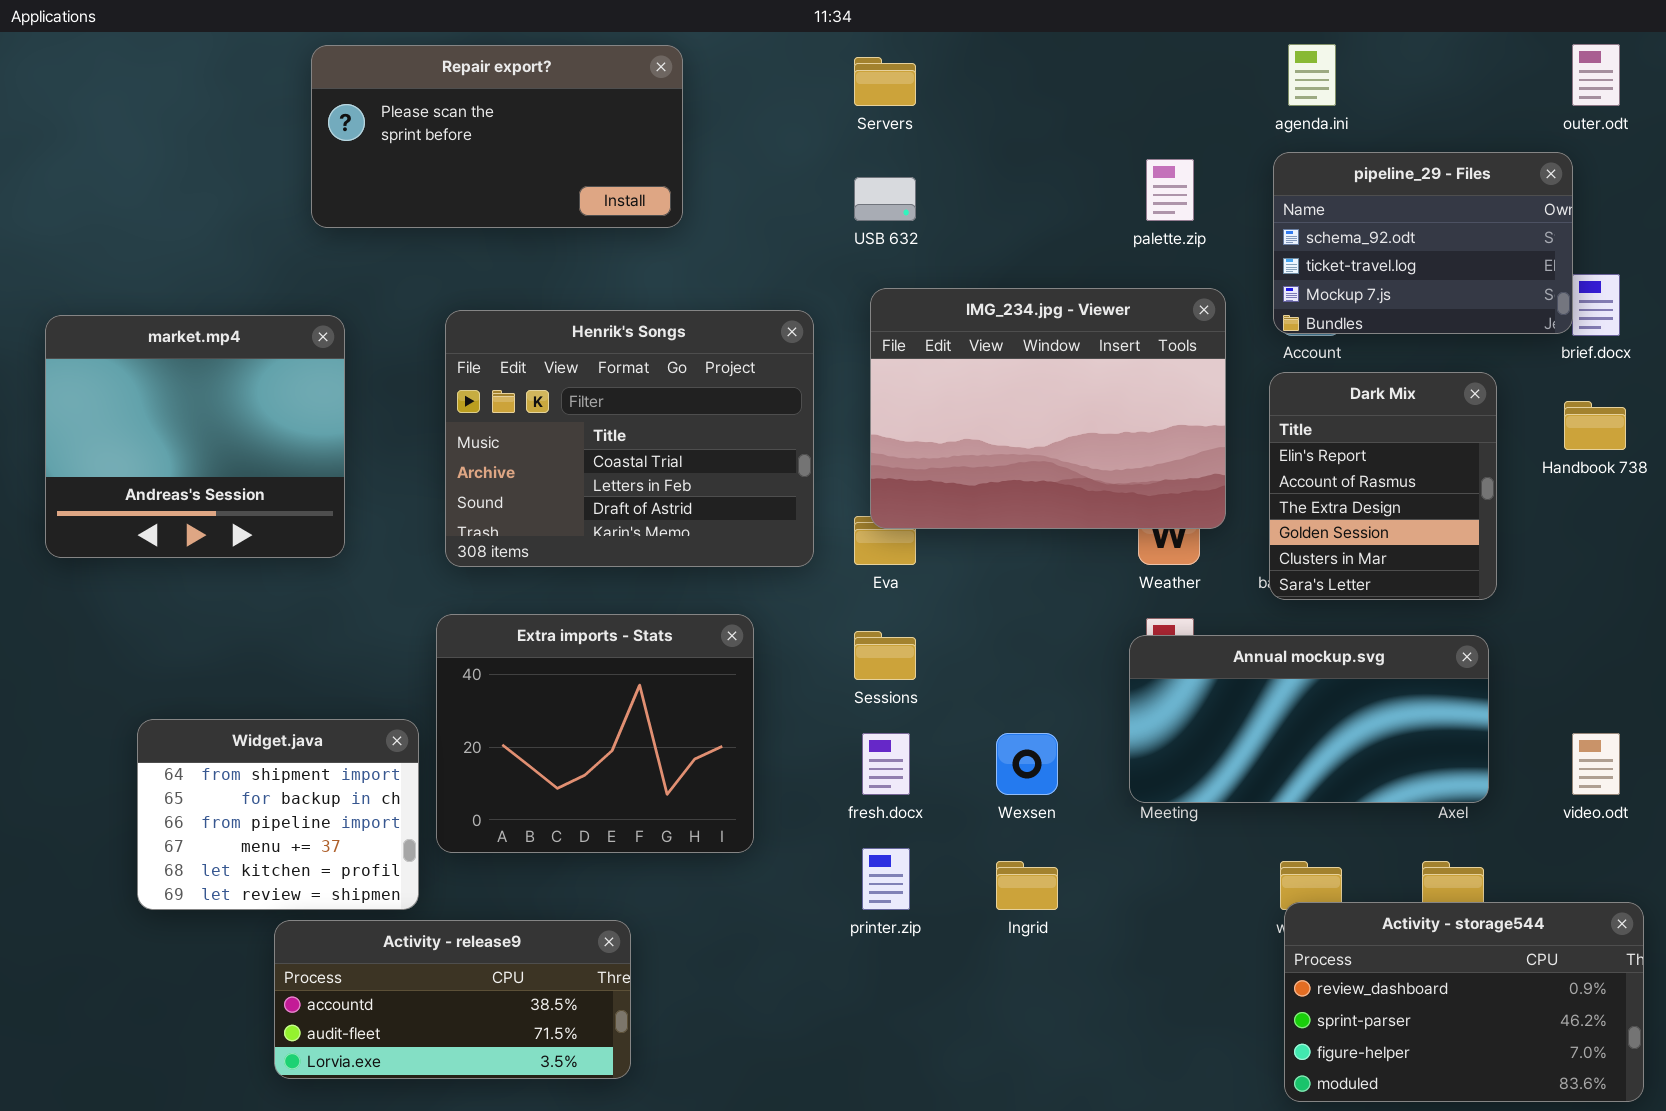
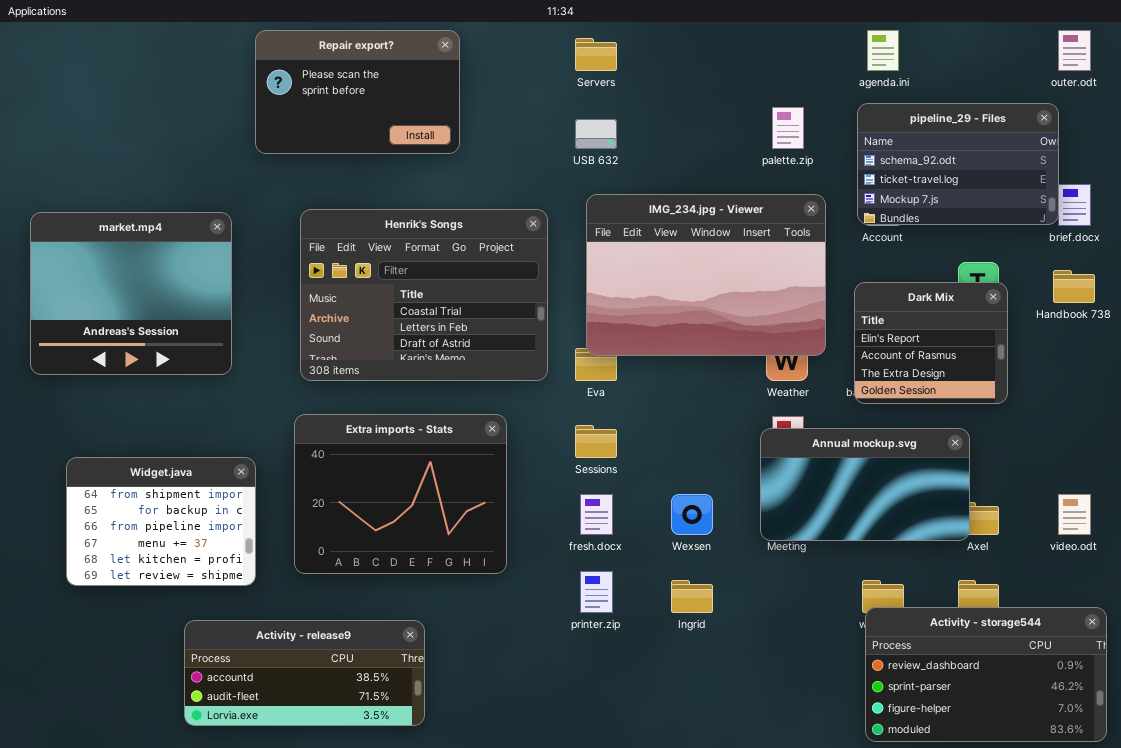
Repair export?: [311,45,683,228] -> [255,30,460,154], resized
Dark Mix: [1269,372,1497,600] -> [854,282,1008,404], resized
Annual mockup.svg: [1129,635,1489,803] -> [760,428,970,541], resized
Widget.java: [137,719,419,910] -> [66,457,256,586], moved

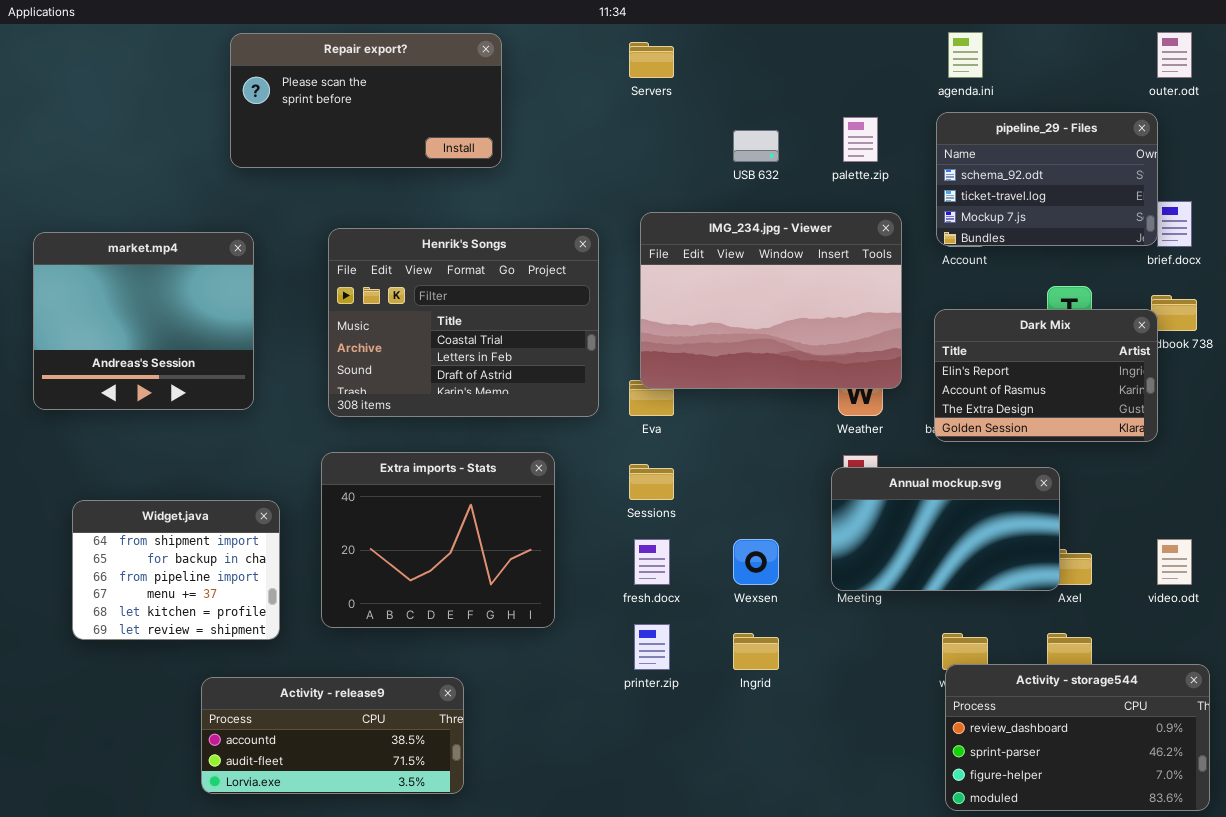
Repair export?: [255,30,460,154] -> [230,33,502,168], resized
USB 632: [575,119,617,149] -> [733,130,779,162], moved
Dark Mix: [854,282,1008,404] -> [934,309,1158,442], resized

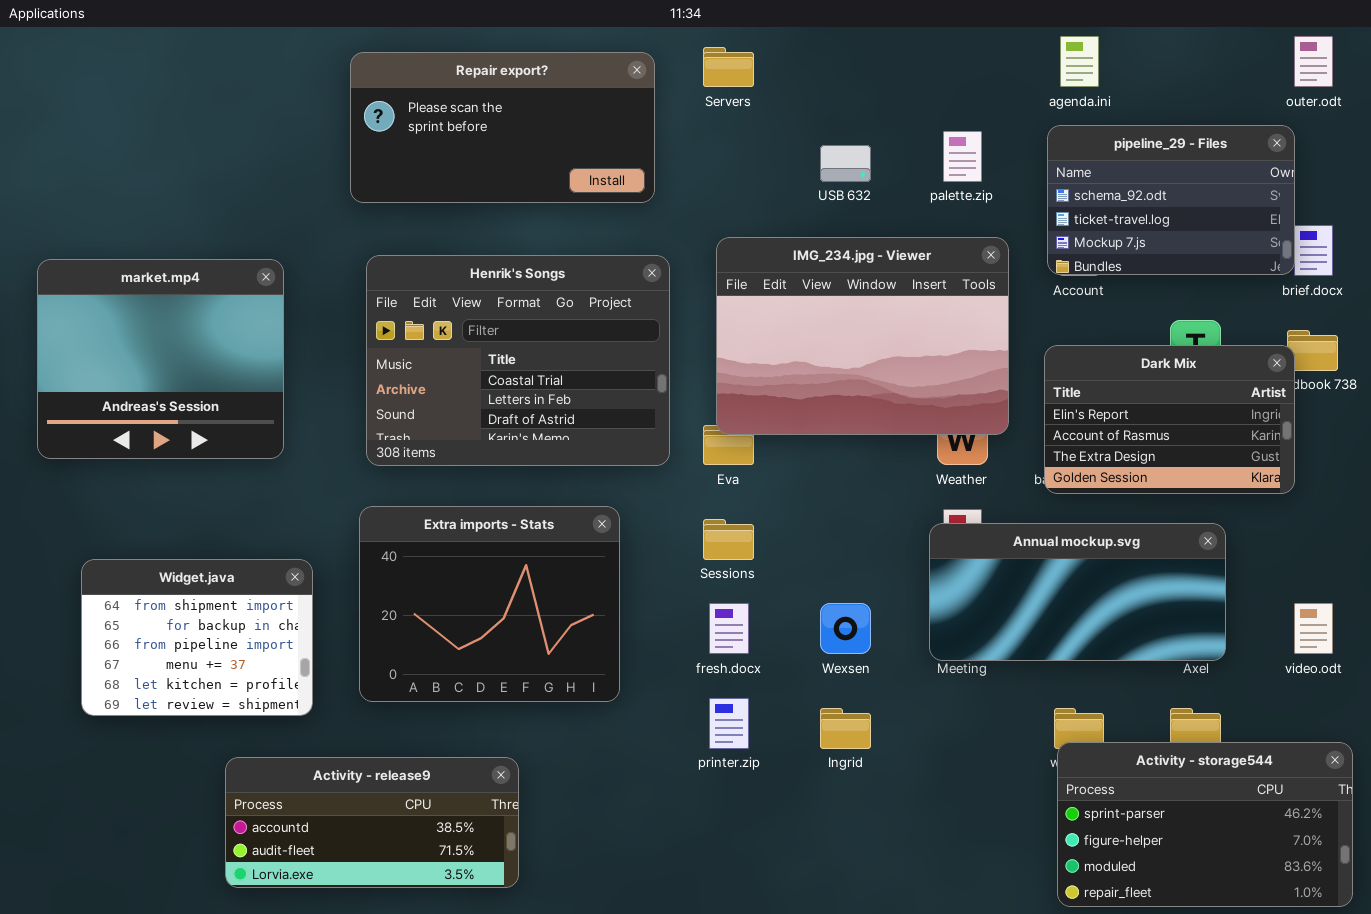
Repair export?: [230,33,502,168] -> [350,52,655,203], moved
Annual mockup.svg: [831,467,1060,591] -> [929,523,1226,661], resized
Activity - storage544: [945,664,1210,811] -> [1057,742,1353,907], scrolled down 1 row

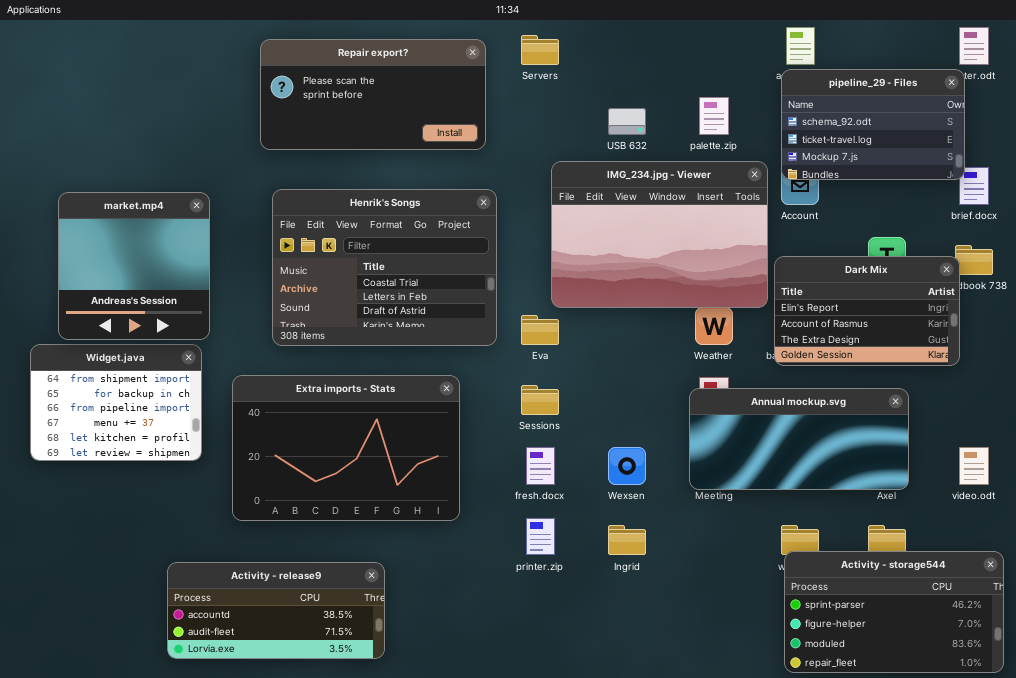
pipeline_29 - Files: [1047,125,1295,275] -> [781,69,965,180], moved
IMG_234.jpg - Viewer: [716,237,1009,435] -> [551,161,768,308], moved
market.mp4: [37,259,284,459] -> [58,192,210,340], resized
Extra imports - Stats: [359,506,620,702] -> [232,375,460,521], resized
Widget.java: [81,559,313,716] -> [30,344,202,461], moved

